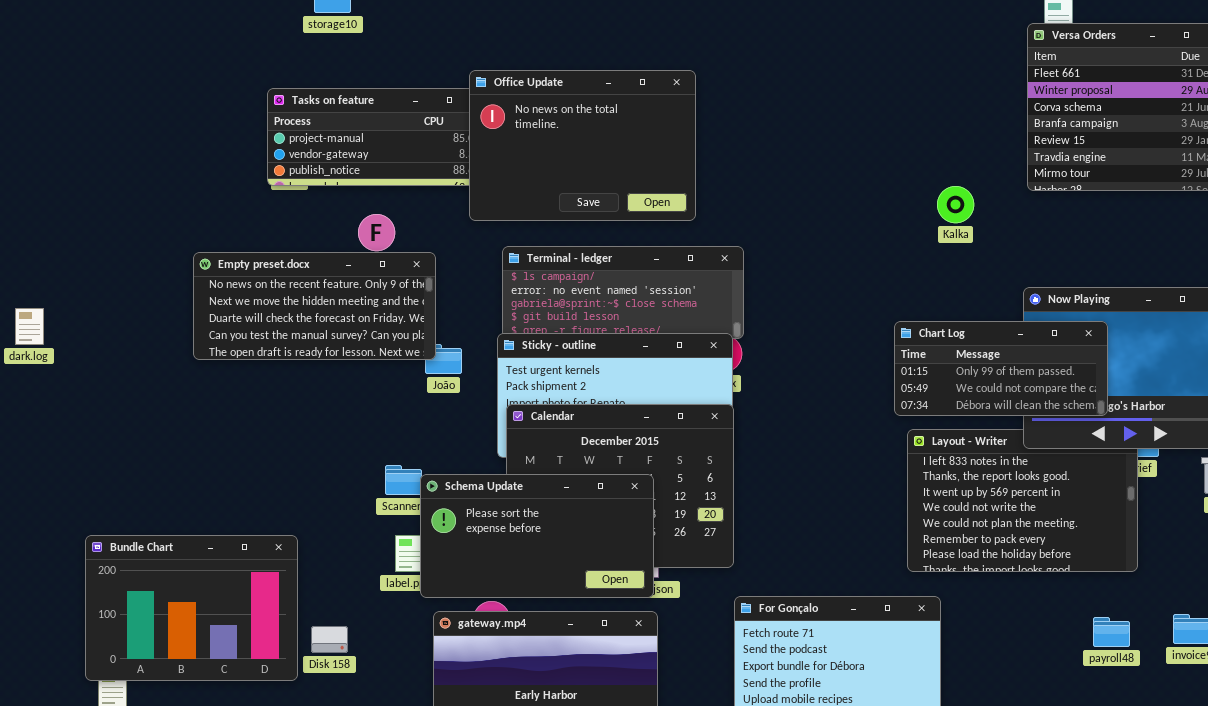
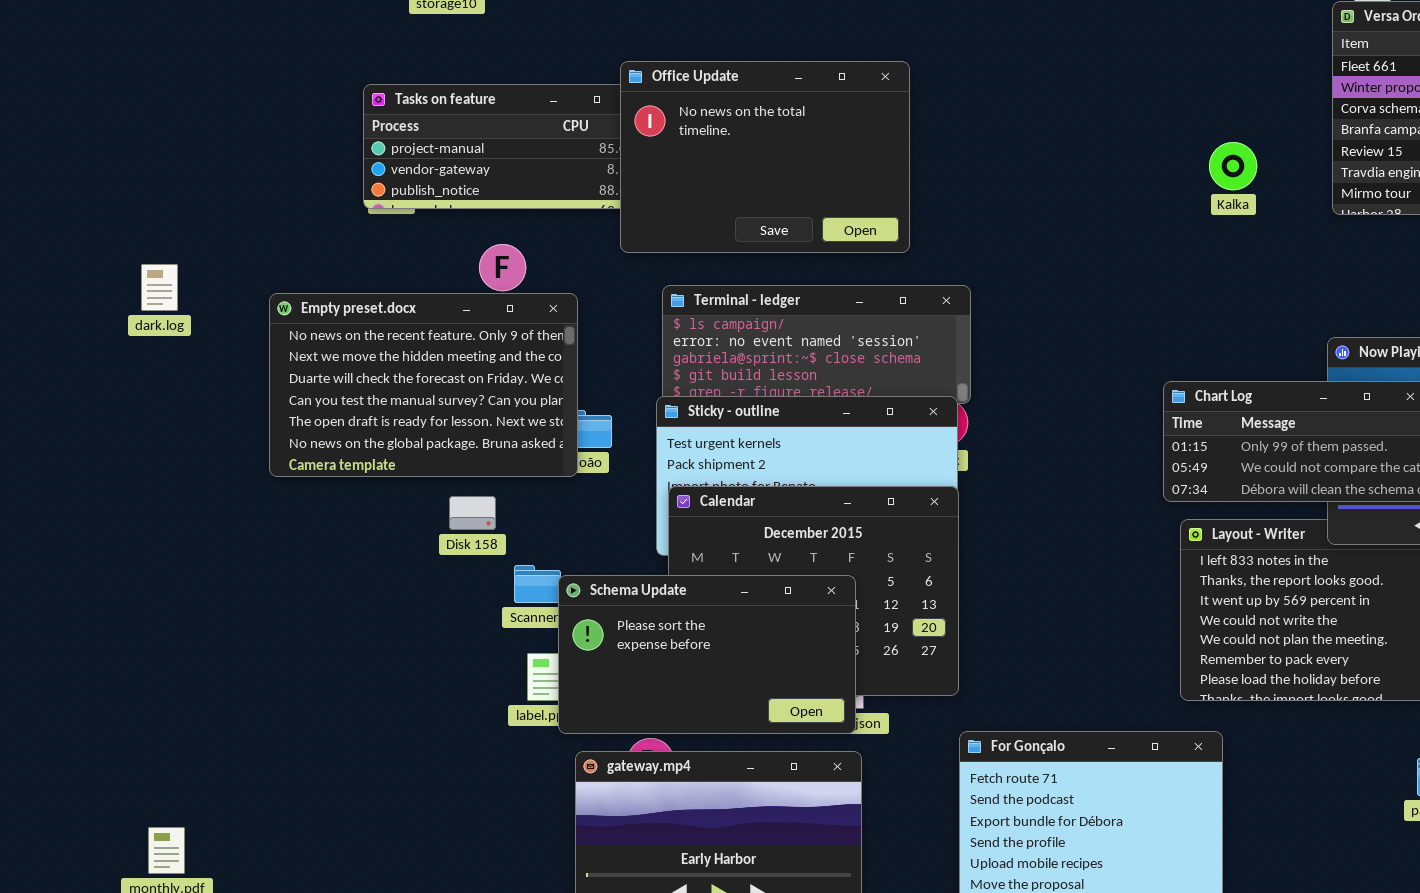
Kalka: [937,186,974,223] -> [1209,142,1257,190], moved
Empty preset.docx: [193,252,436,360] -> [269,293,578,477], resized
dark.log: [15,308,44,345] -> [141,264,178,311], moved
Bundle Chart: [85,535,298,681] -> none, closed
Disk 158: [311,626,348,653] -> [449,496,496,530], moved

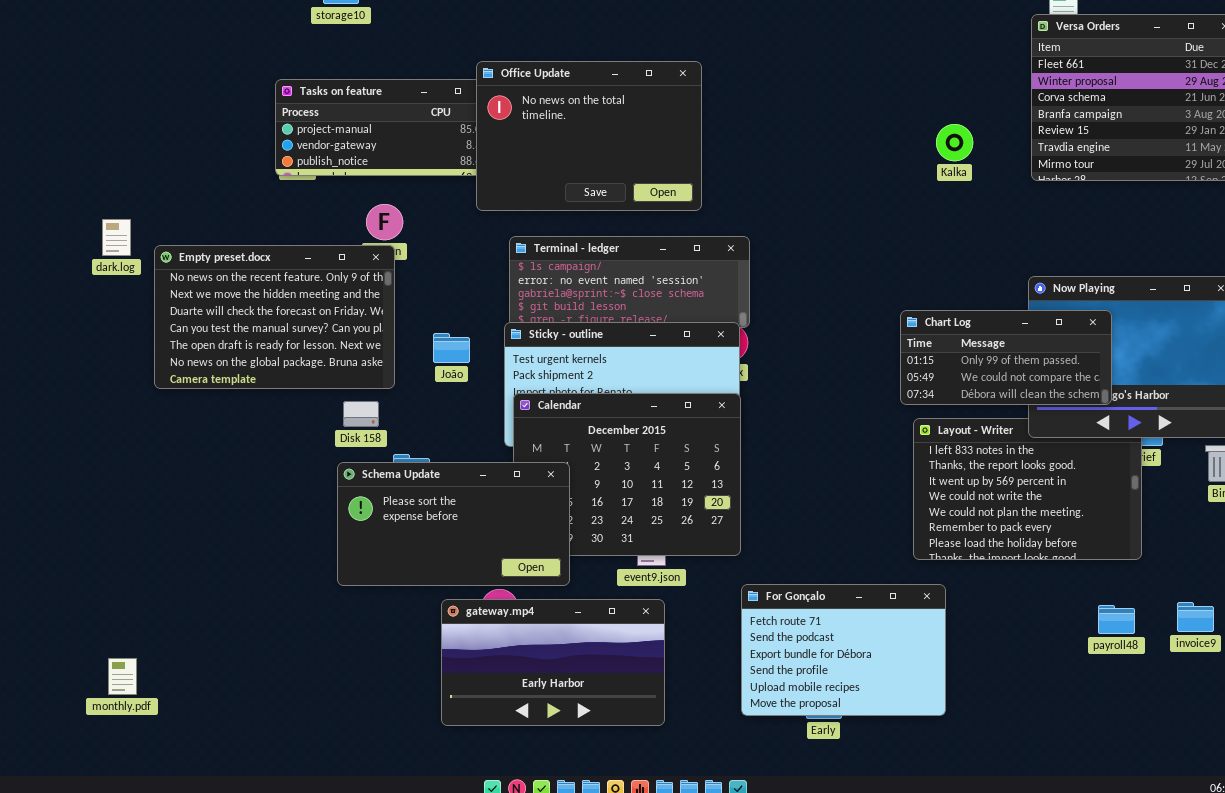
Empty preset.docx: [269,293,578,477] -> [154,245,395,389], moved
Schema Update: [558,575,856,734] -> [337,462,570,586], moved

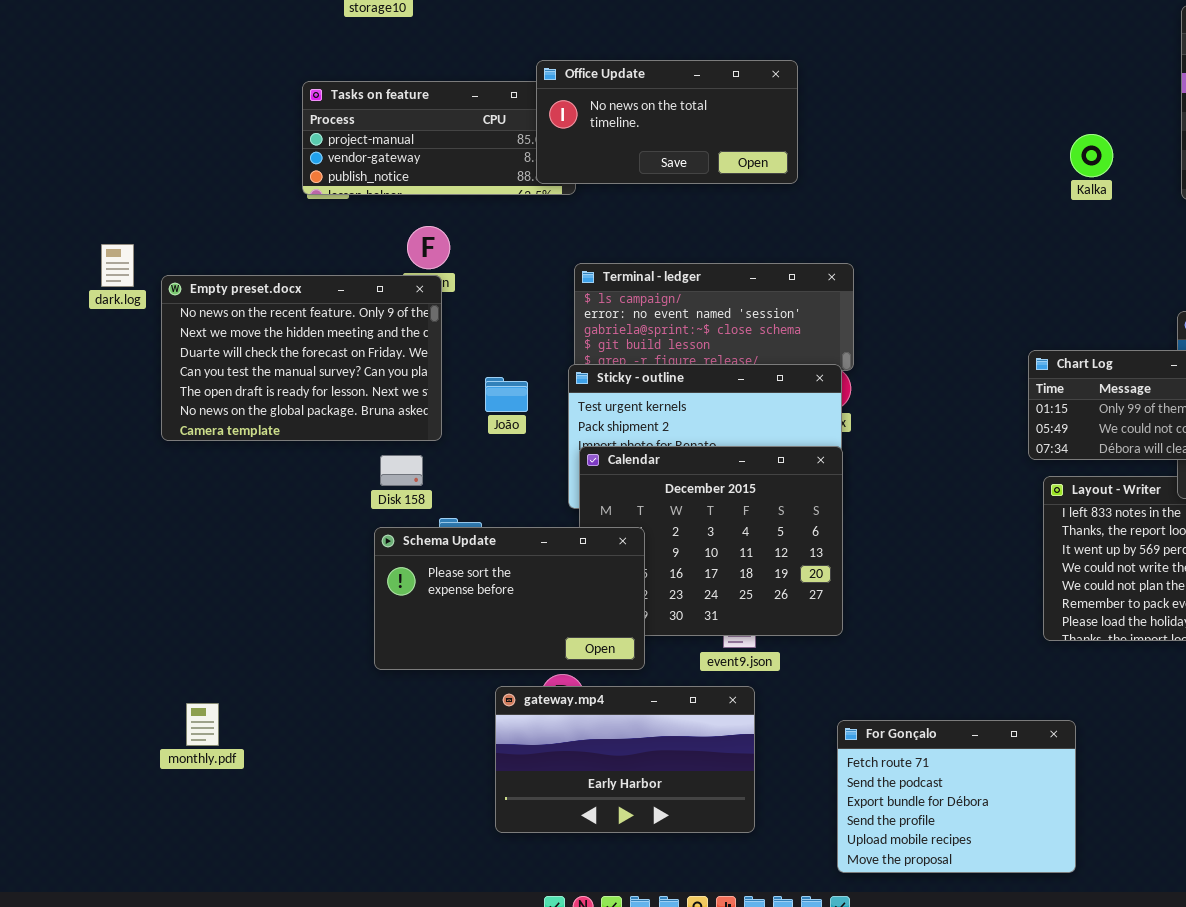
Office Update: [476,61,702,211] -> [536,60,798,184], resized
For Gonçalo: [741,584,946,716] -> [837,720,1076,873], moved
monthly.pdf: [108,658,137,695] -> [186,703,219,746], moved

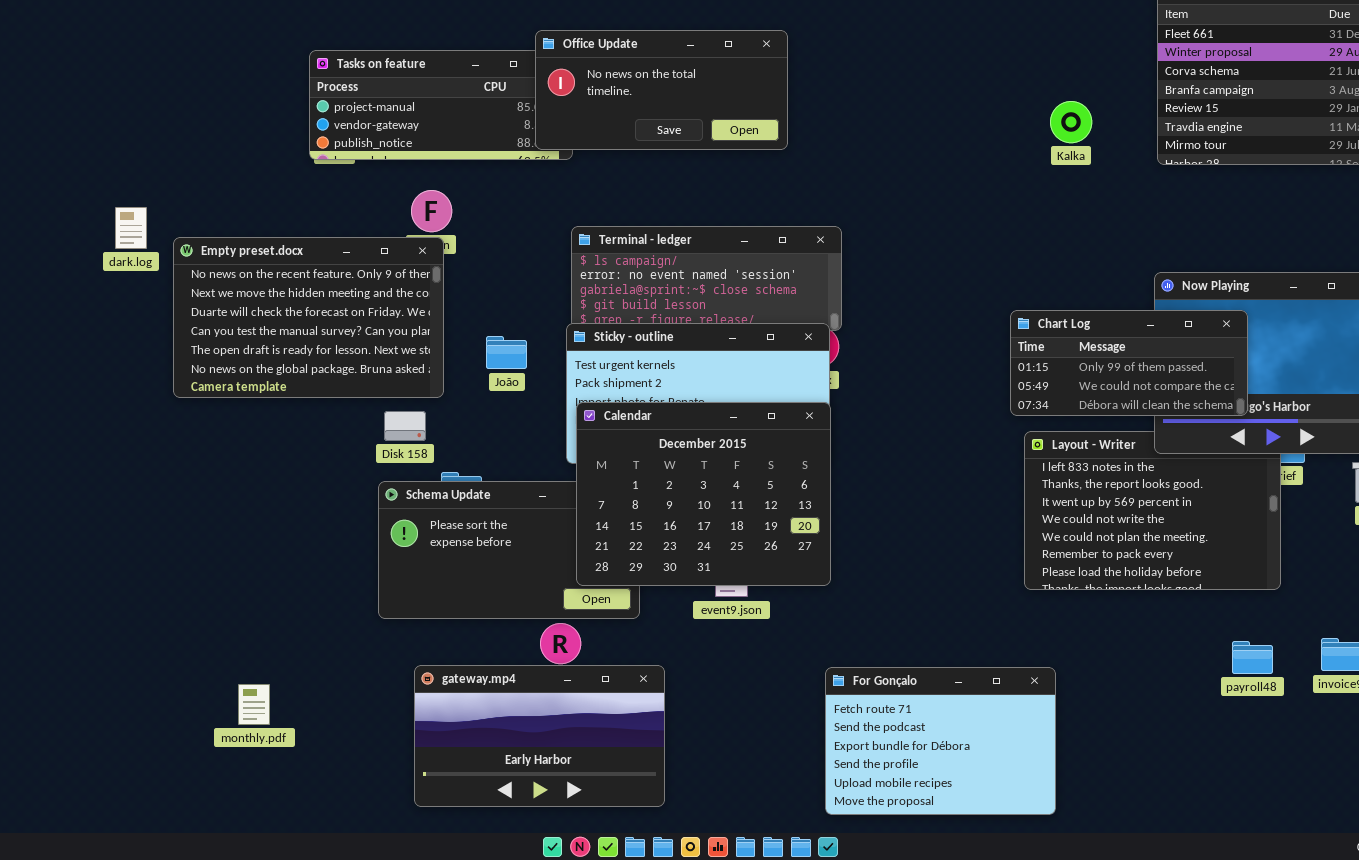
Calendar: [579,446,843,636] -> [576,402,831,586], raised
gateway.mp4: [495,686,755,833] -> [414,665,665,807], moved
monthly.pdf: [186,703,219,746] -> [238,684,270,725], moved

